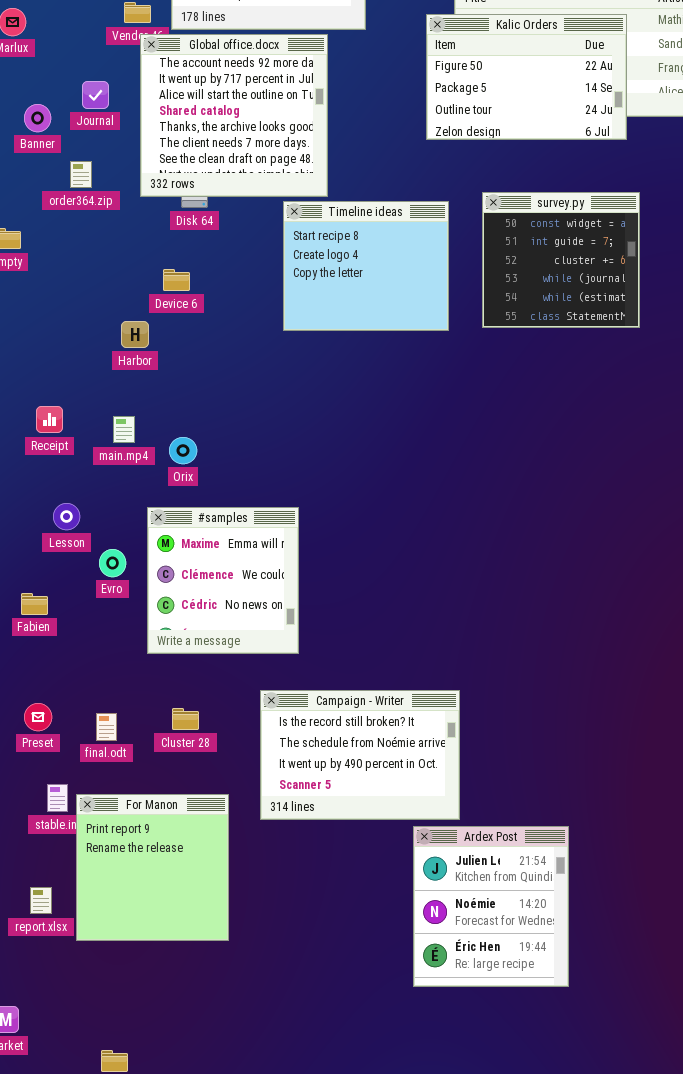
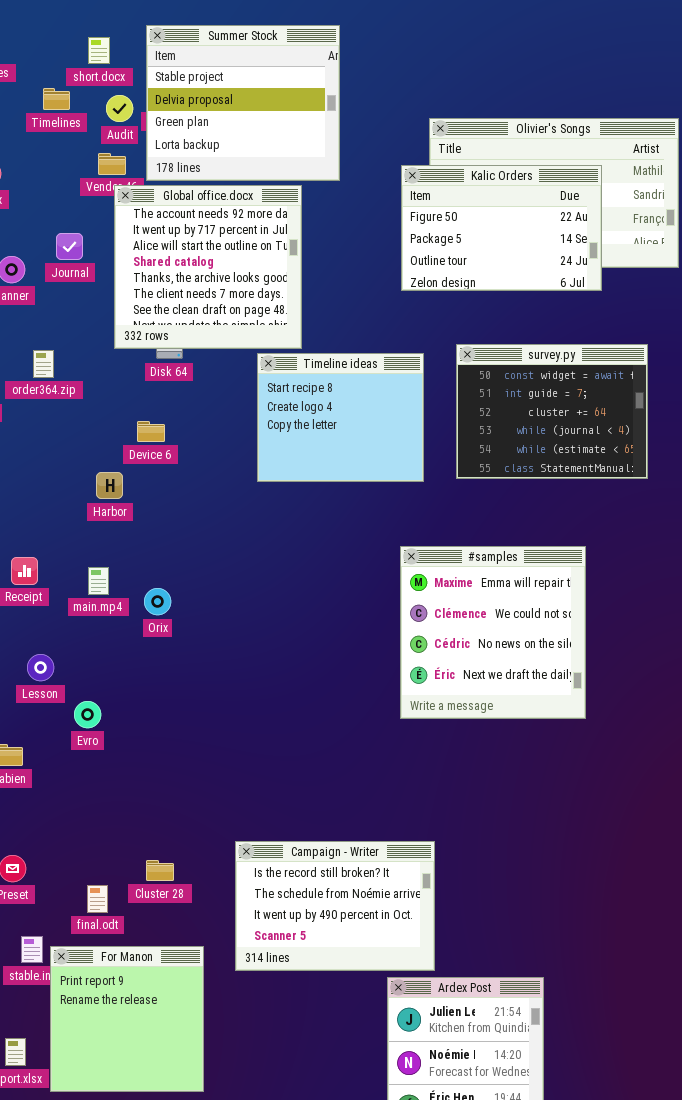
order364.zip: [70,161,92,188] -> [33,350,54,378], moved
survey.py: [482,192,640,328] -> [456,344,648,479], resized
#samples: [147,507,299,654] -> [400,546,586,719], moved, resized
final.odt: [96,713,117,741] -> [87,885,108,913], moved

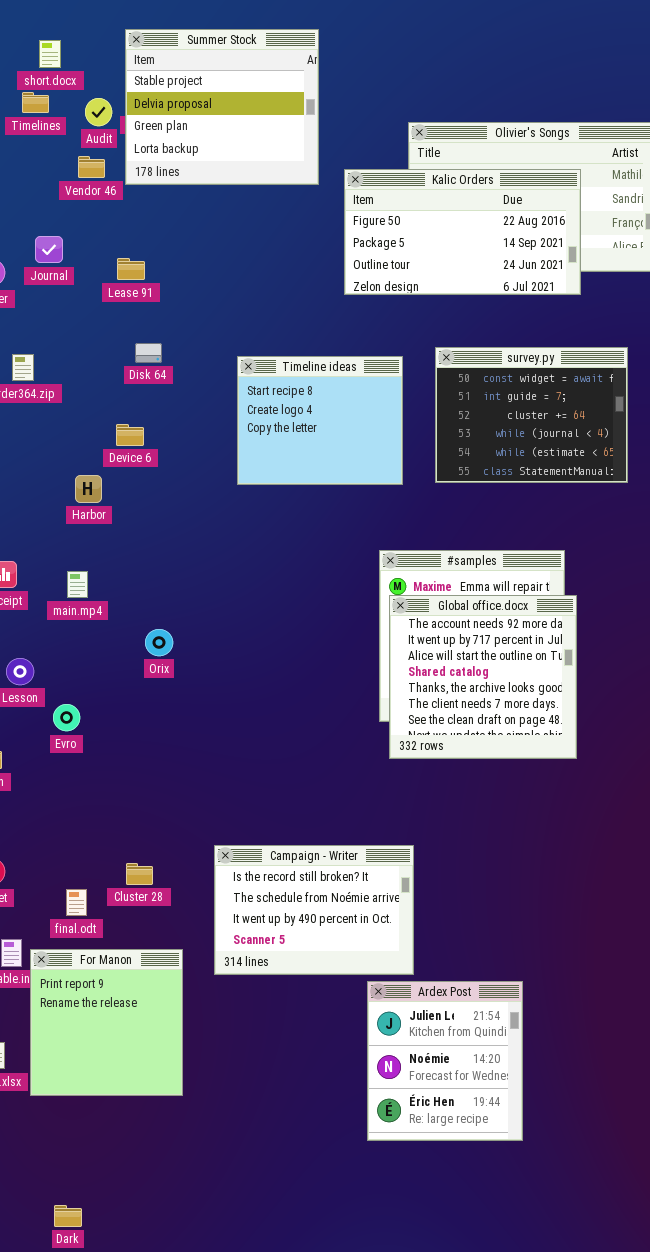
short.docx: [88,37,110,64] -> [39,40,61,68], moved
Kalic Orders: [401,165,602,291] -> [344,169,581,295], resized
Global office.docx: [114,185,302,349] -> [389,595,577,759], moved
Orix: [144,588,171,615] -> [145,629,173,656], moved

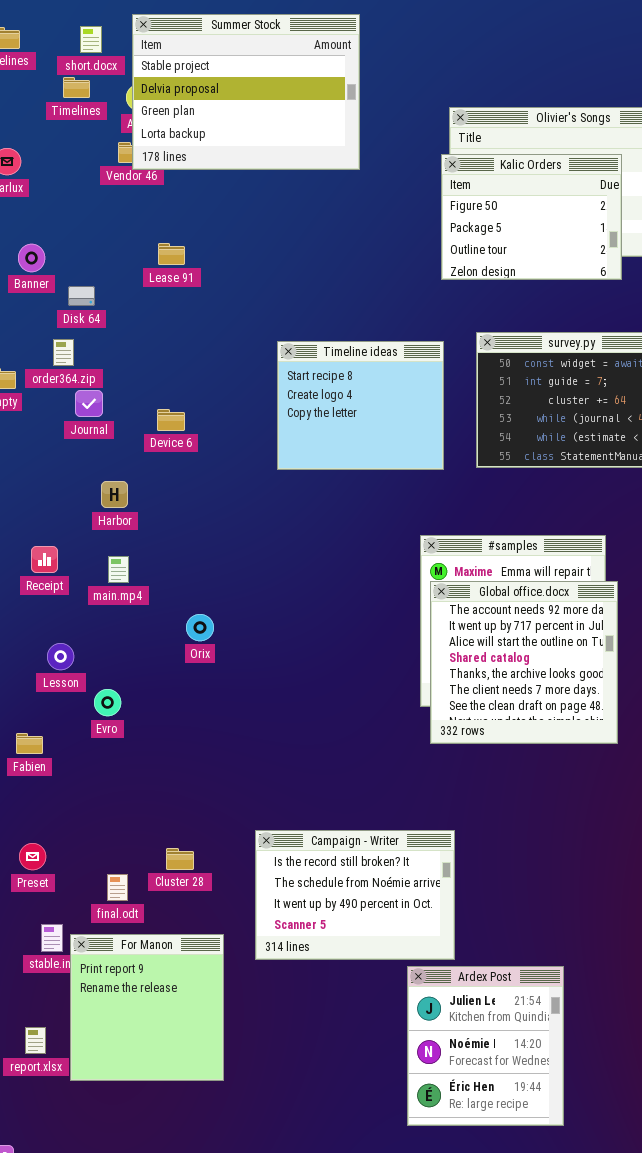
Summer Stock: [125,29,319,185] -> [132,14,360,170], resized
Kalic Orders: [344,169,581,295] -> [441,154,622,280], resized
Journal: [35,236,63,263] -> [75,390,103,417], moved
Disk 64: [135,343,162,363] -> [68,286,95,306], moved
Harbor: [75,475,102,503] -> [101,481,128,508], moved

